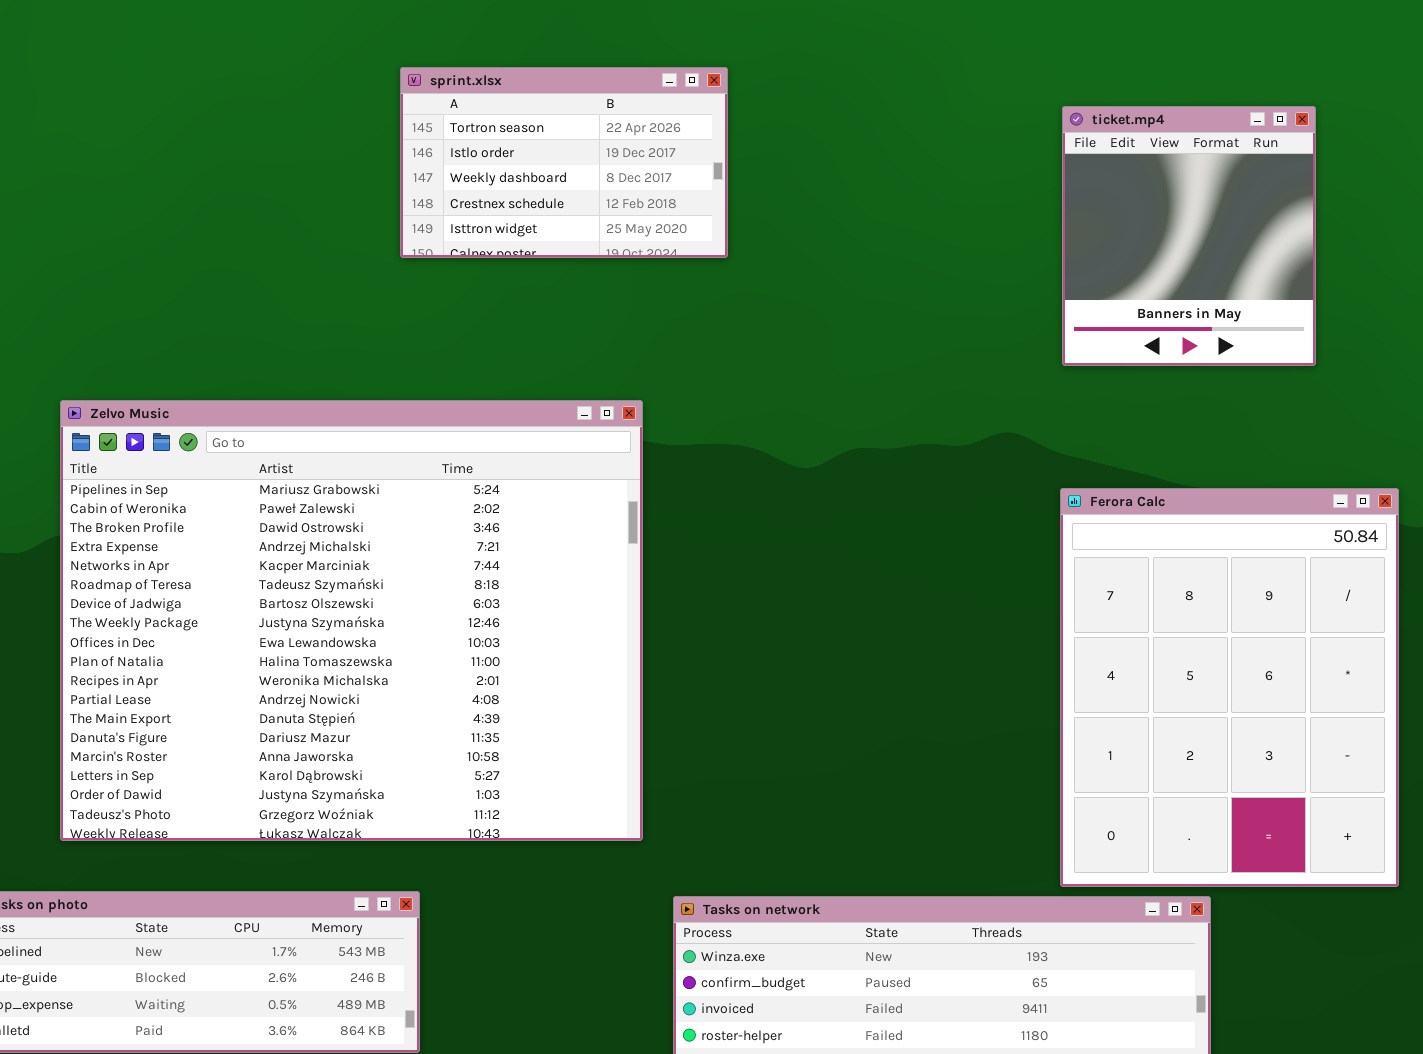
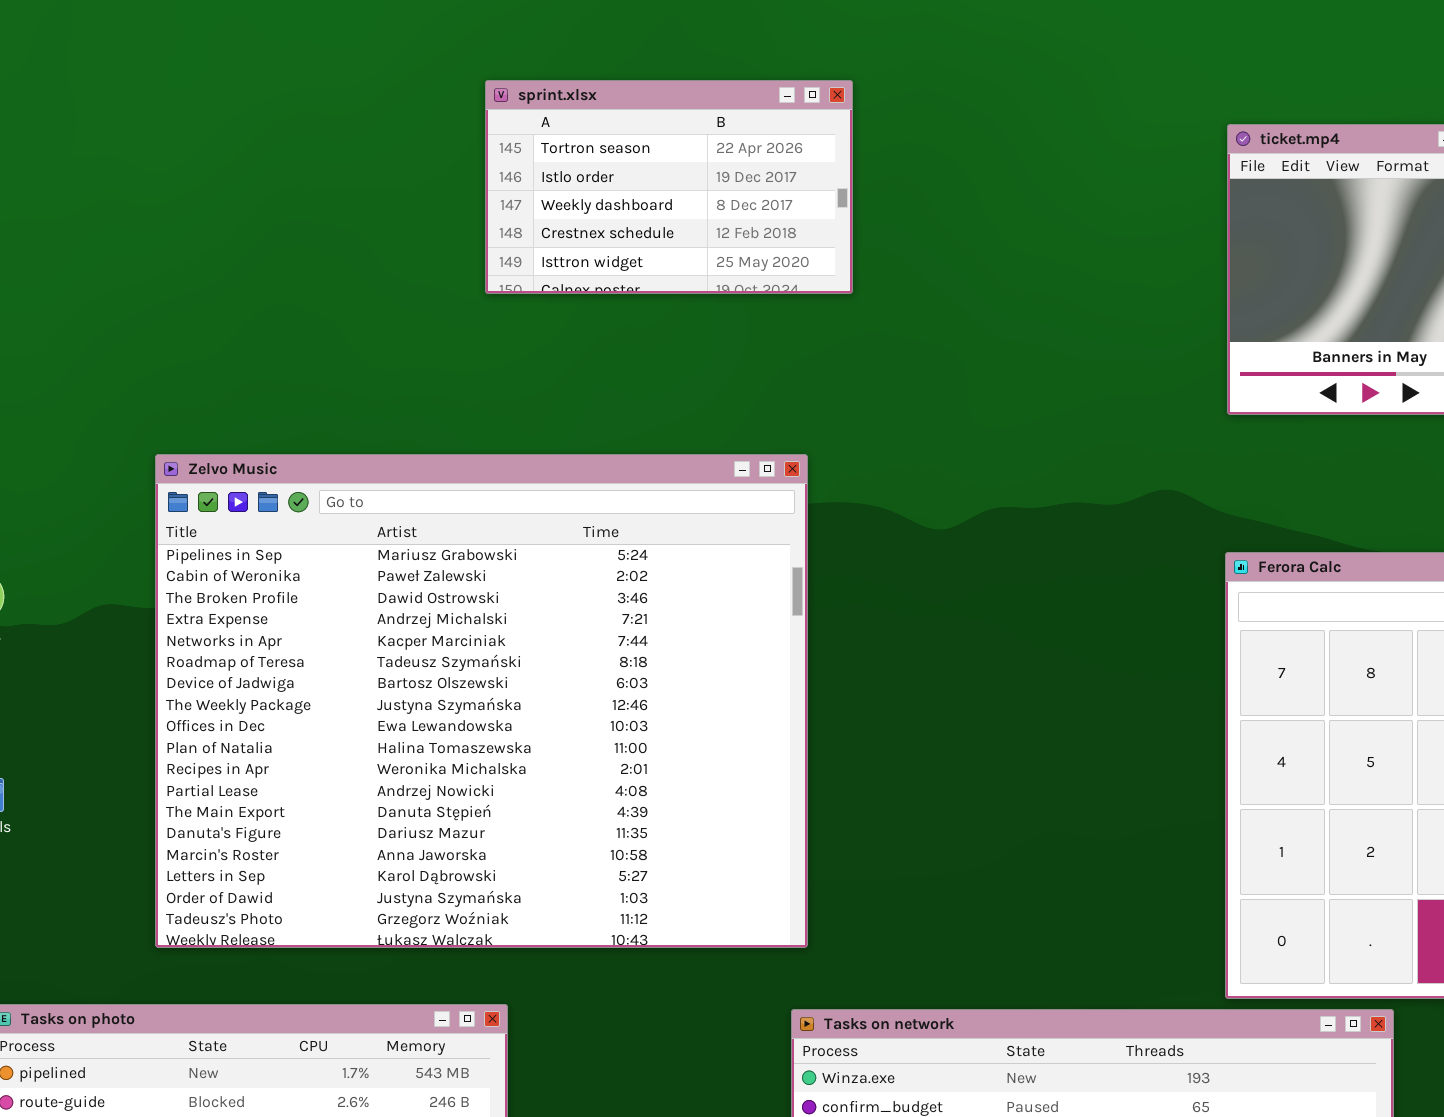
Zelvo Music: [60,400,643,841] -> [155,454,808,948], moved

